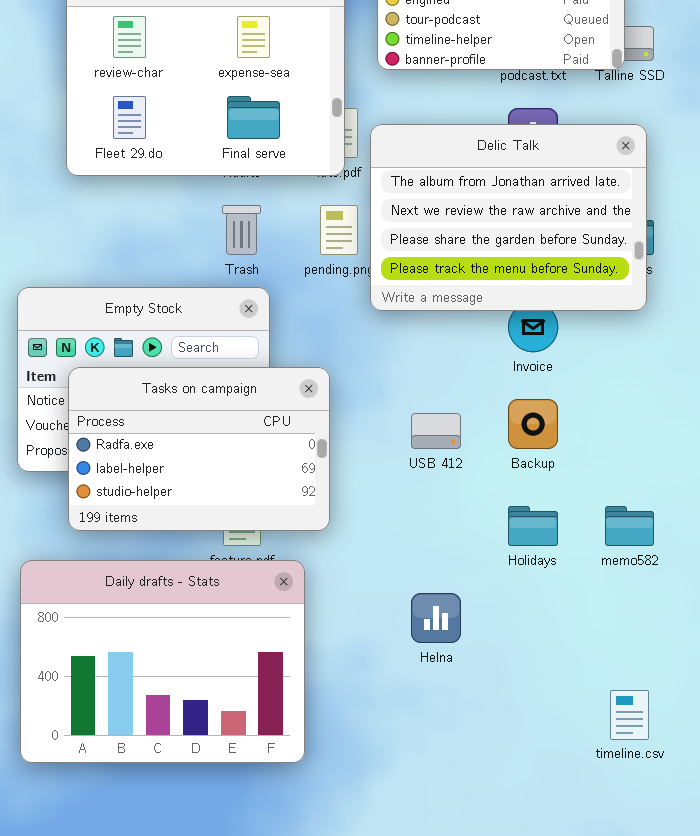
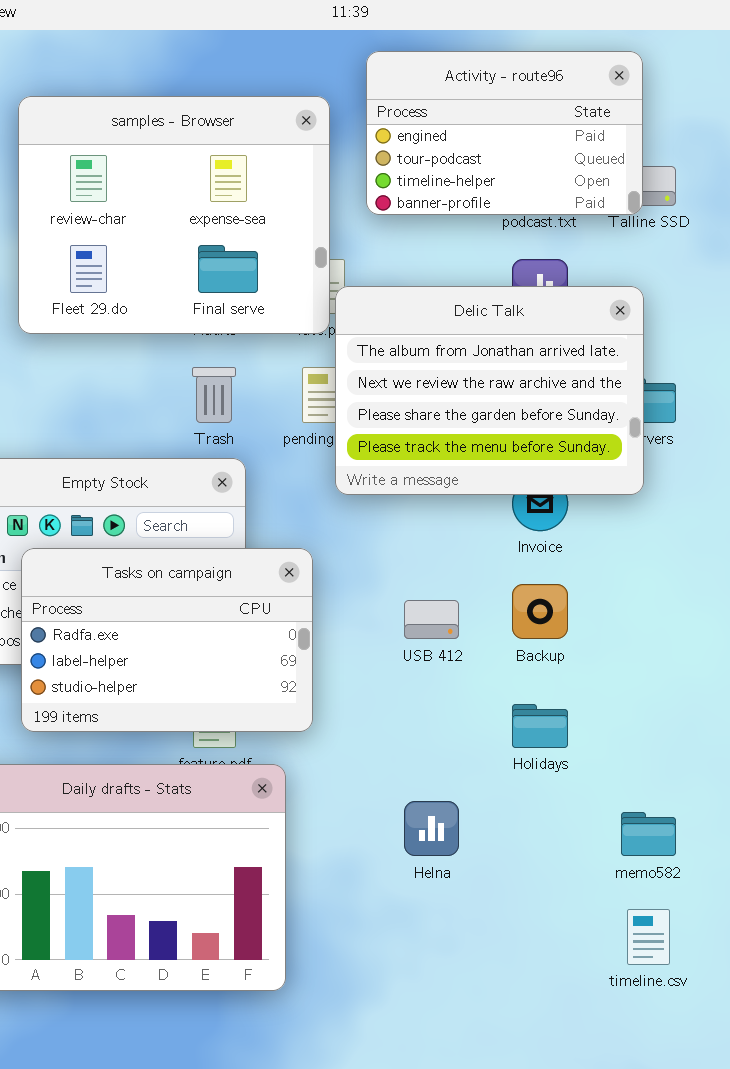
Delic Talk: [370,124,647,311] -> [335,286,644,495], moved
memo582: [605,506,654,546] -> [621,812,676,856], moved

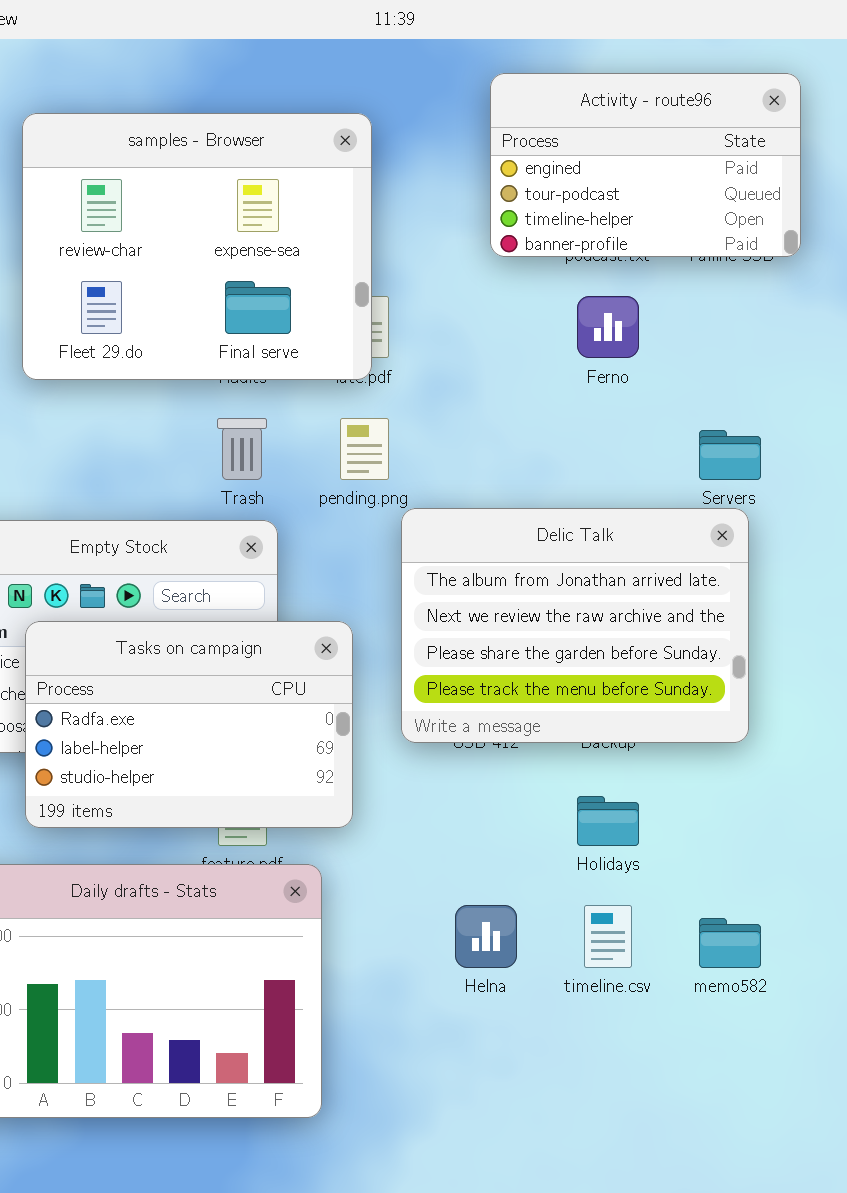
Activity - route96: [366,51,643,215] -> [490,73,801,257], moved
Delic Talk: [335,286,644,495] -> [401,508,749,743], moved
timeline.csv: [627,909,670,965] -> [584,905,632,968], moved

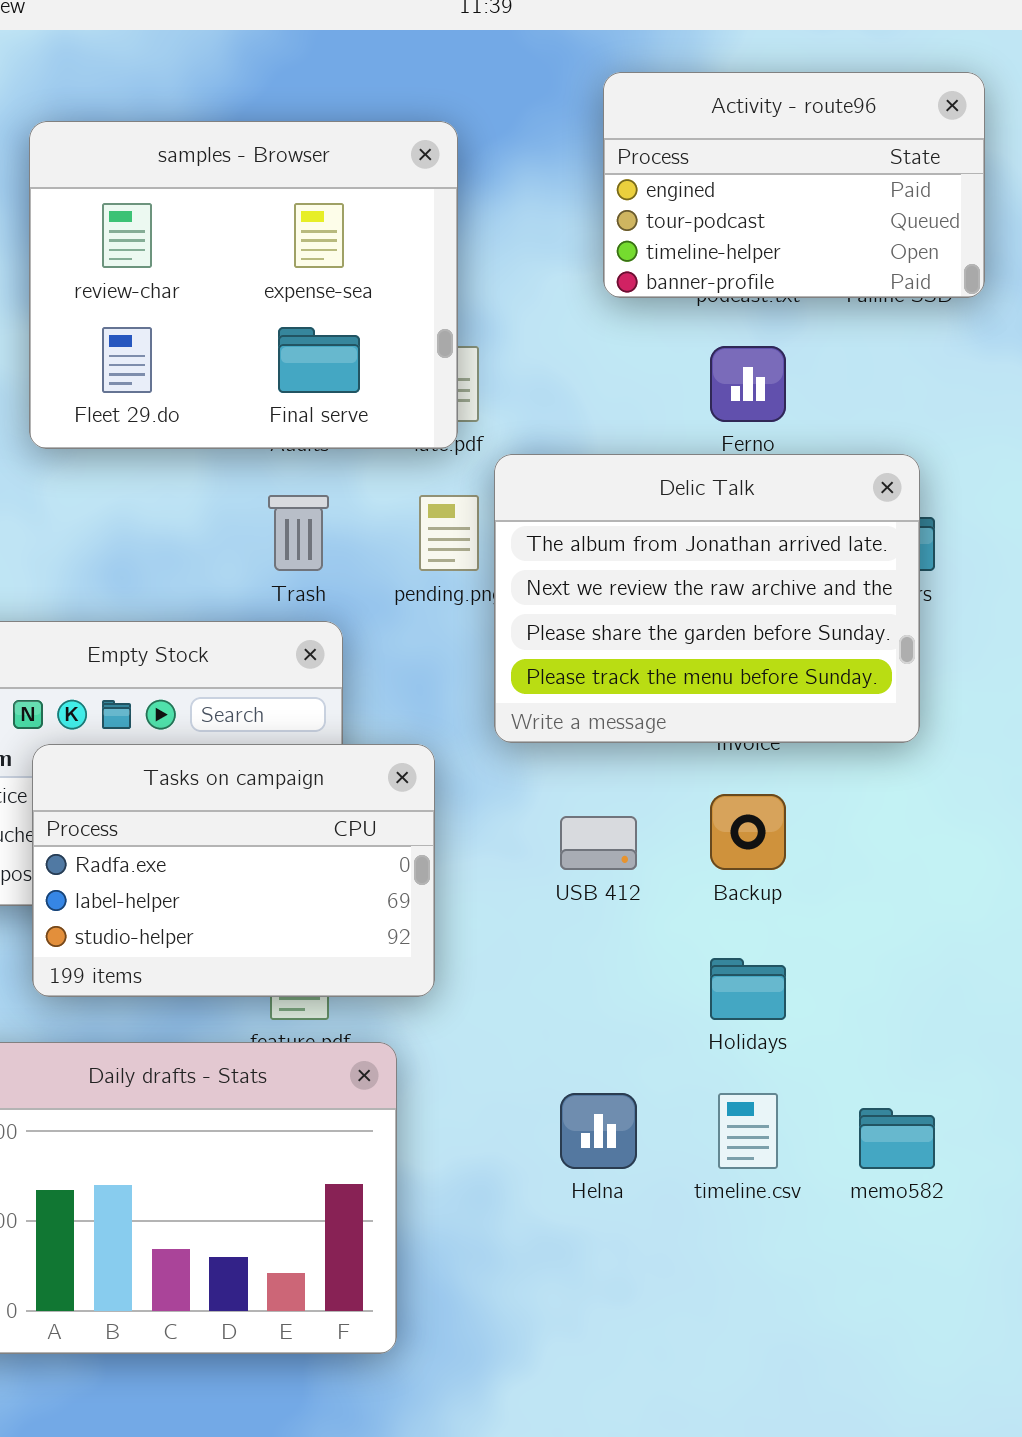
Delic Talk: [401,508,749,743] -> [494,454,920,743], moved

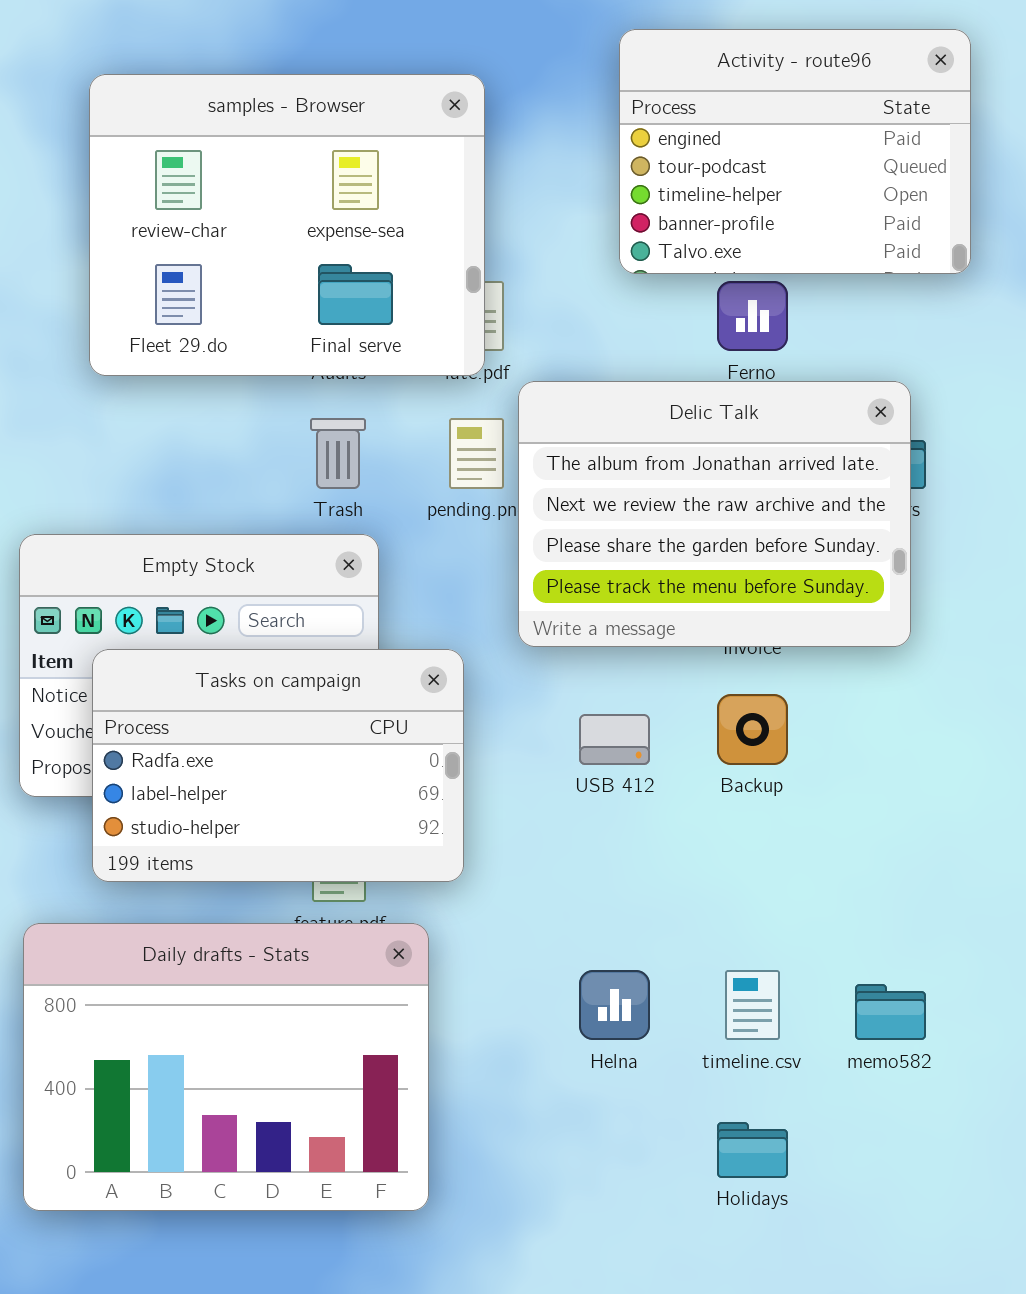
Activity - route96: [603,72,985,298] -> [619,29,971,274], resized
Holidays: [710,958,786,1020] -> [717,1122,788,1178], moved

